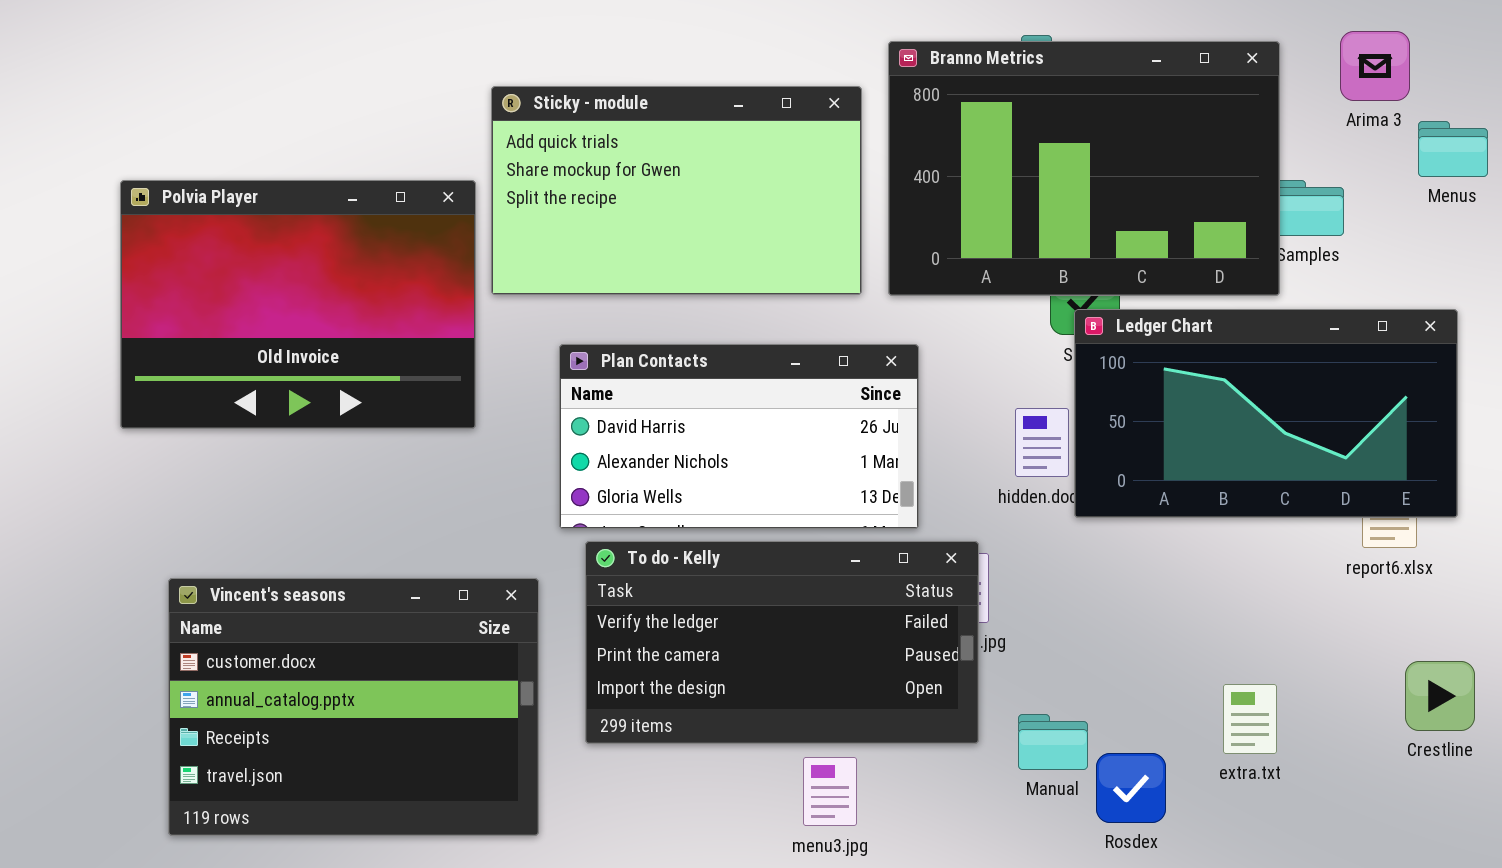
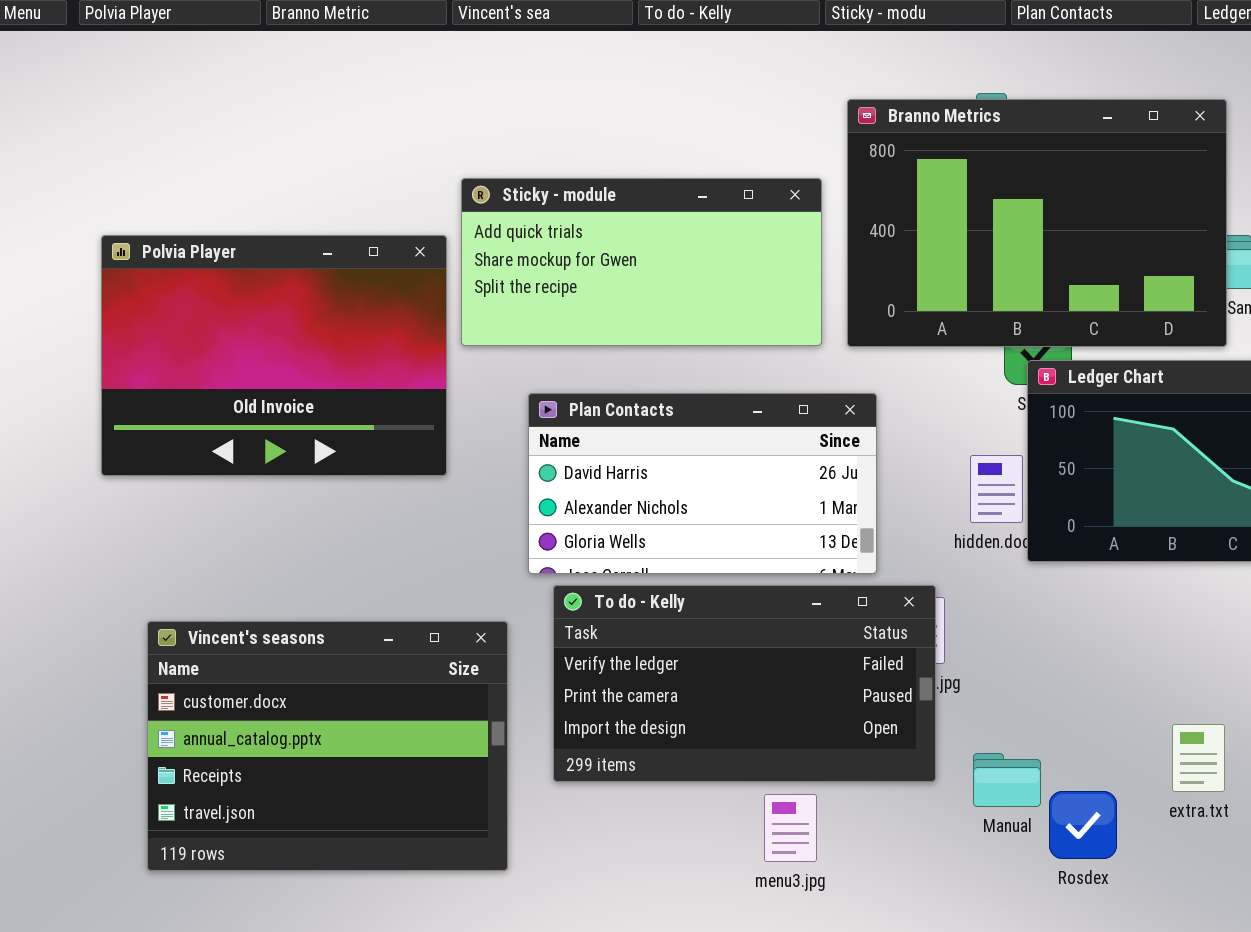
Sticky - module: [491,86,862,295] -> [461,178,822,346], resized

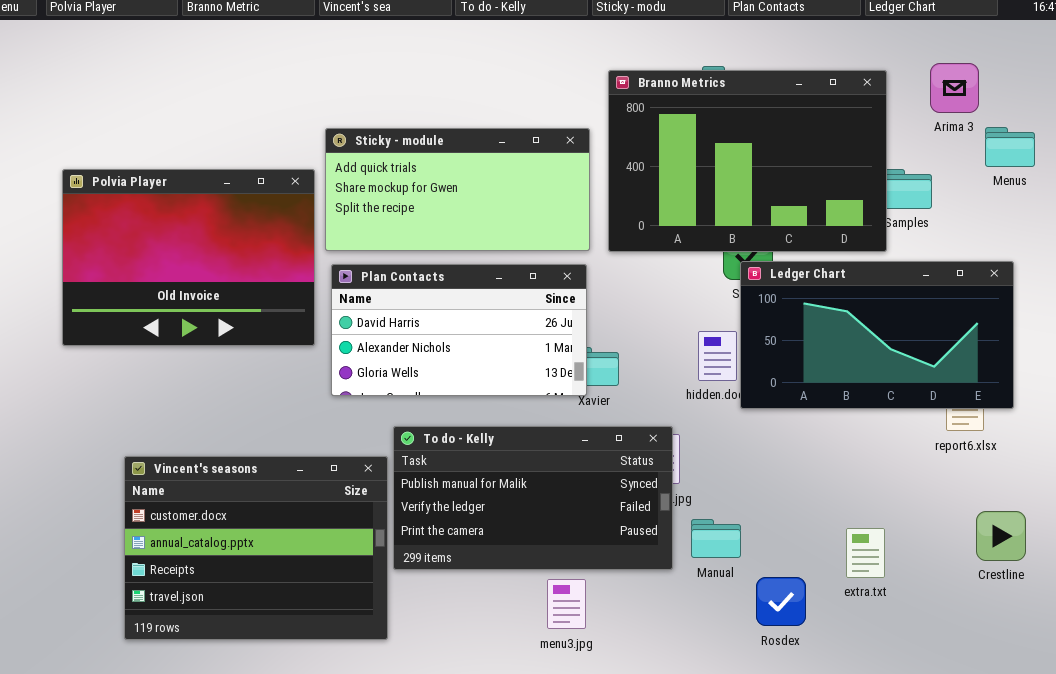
Plan Contacts: [528,393,877,574] -> [331,264,587,396], moved
To do - Kelly: [553,585,936,782] -> [393,426,673,570], scrolled up 1 row
Vincent's seasons: [147,621,508,871] -> [124,456,388,640], moved
Manual: [973,753,1041,807] -> [691,519,741,558], moved

